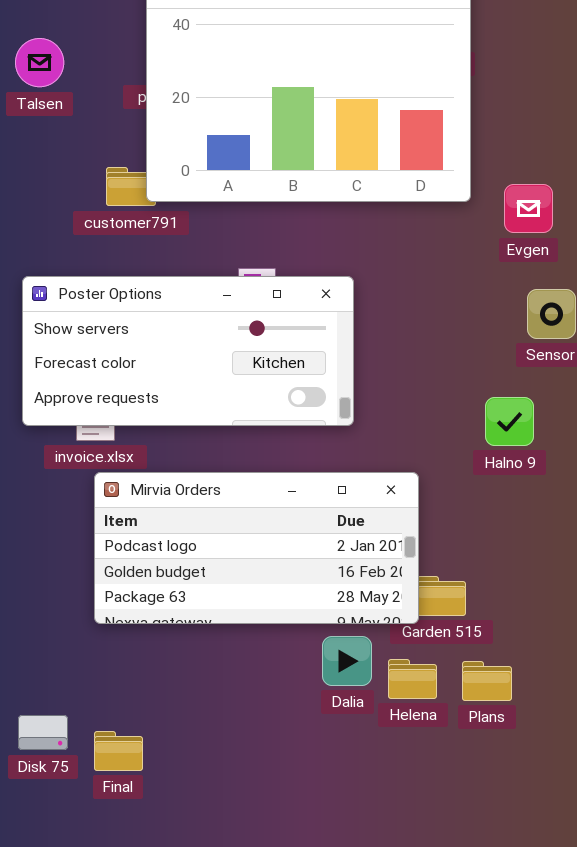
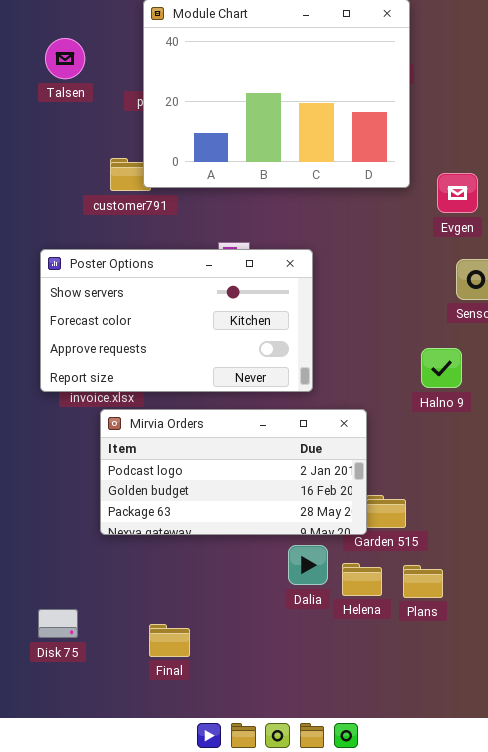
Talsen: [15,38,64,87] -> [45,38,85,79], moved
Poster Options: [22,276,354,426] -> [40,249,313,392], resized
Final: [94,731,143,771] -> [149,624,190,657], moved

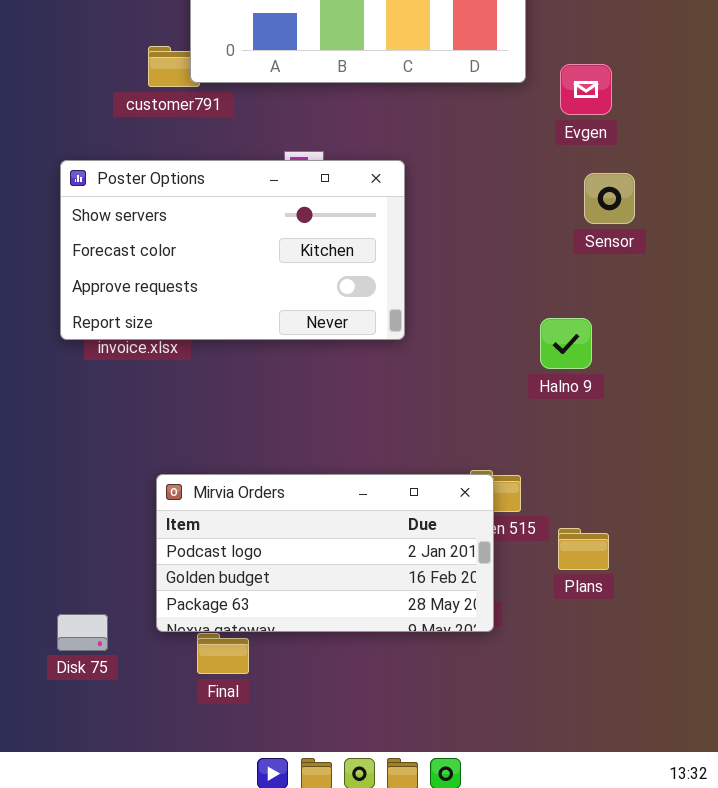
Halno 9: [421,348,462,388] -> [540,318,592,369], moved
Mirvia Orders: [100,409,367,535] -> [156,474,494,632], moved
Plans: [403,565,443,598] -> [558,528,609,570], moved

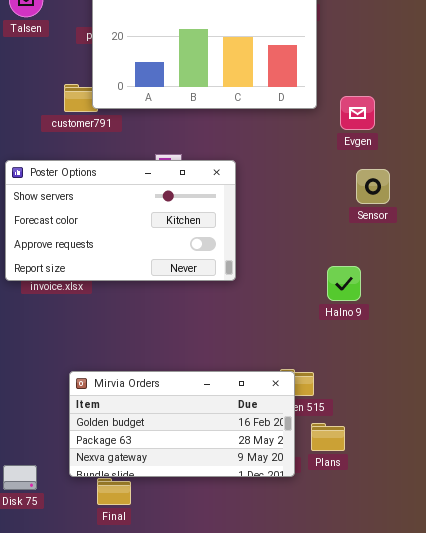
Mirvia Orders: [156,474,494,632] -> [69,371,295,477], scrolled down 1 row
Plans: [558,528,609,570] -> [311,423,345,451], moved

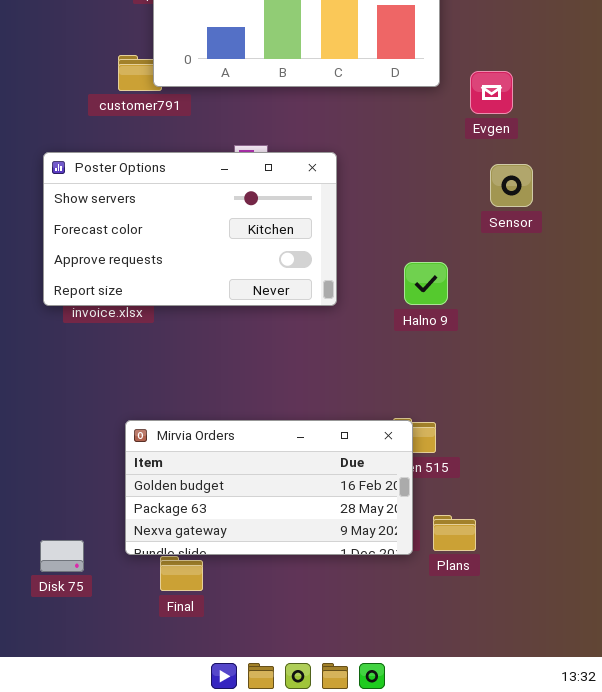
Halno 9: [327,266,361,301] -> [404,262,448,305], moved
Plans: [311,423,345,451] -> [433,515,476,551], moved

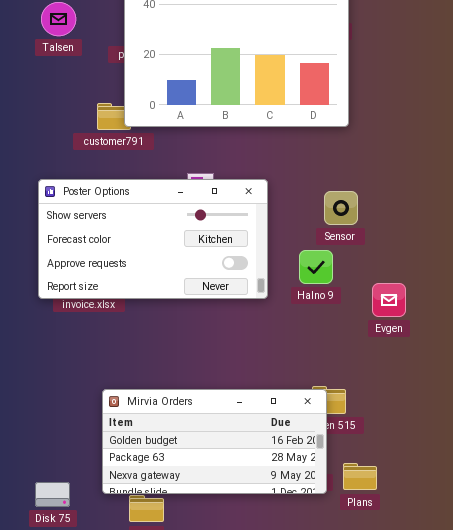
Evgen: [470,71,513,114] -> [372,283,406,317], moved
Sensor: [490,164,533,207] -> [324,191,358,225], moved
Halno 9: [404,262,448,305] -> [299,250,333,284], moved

